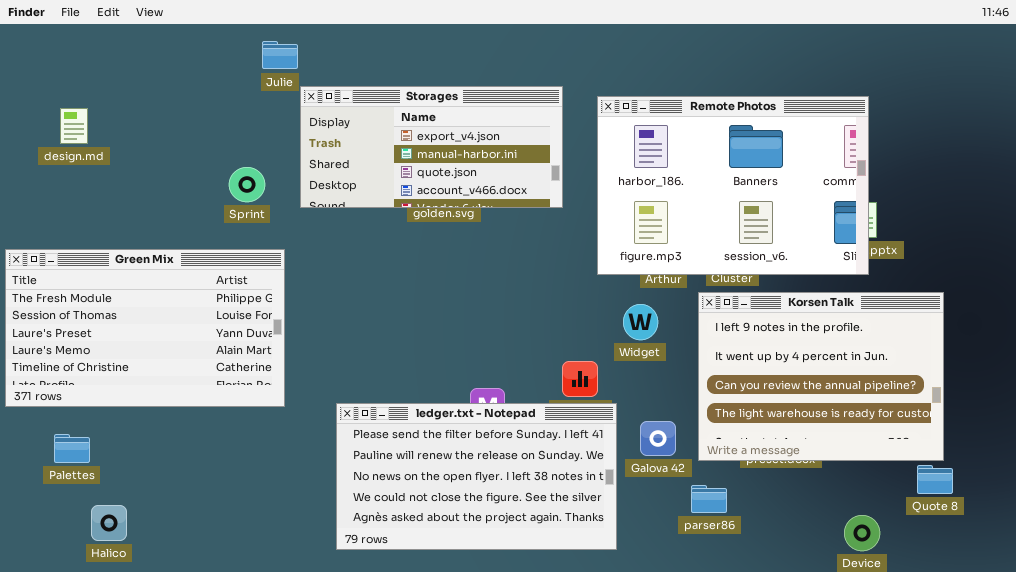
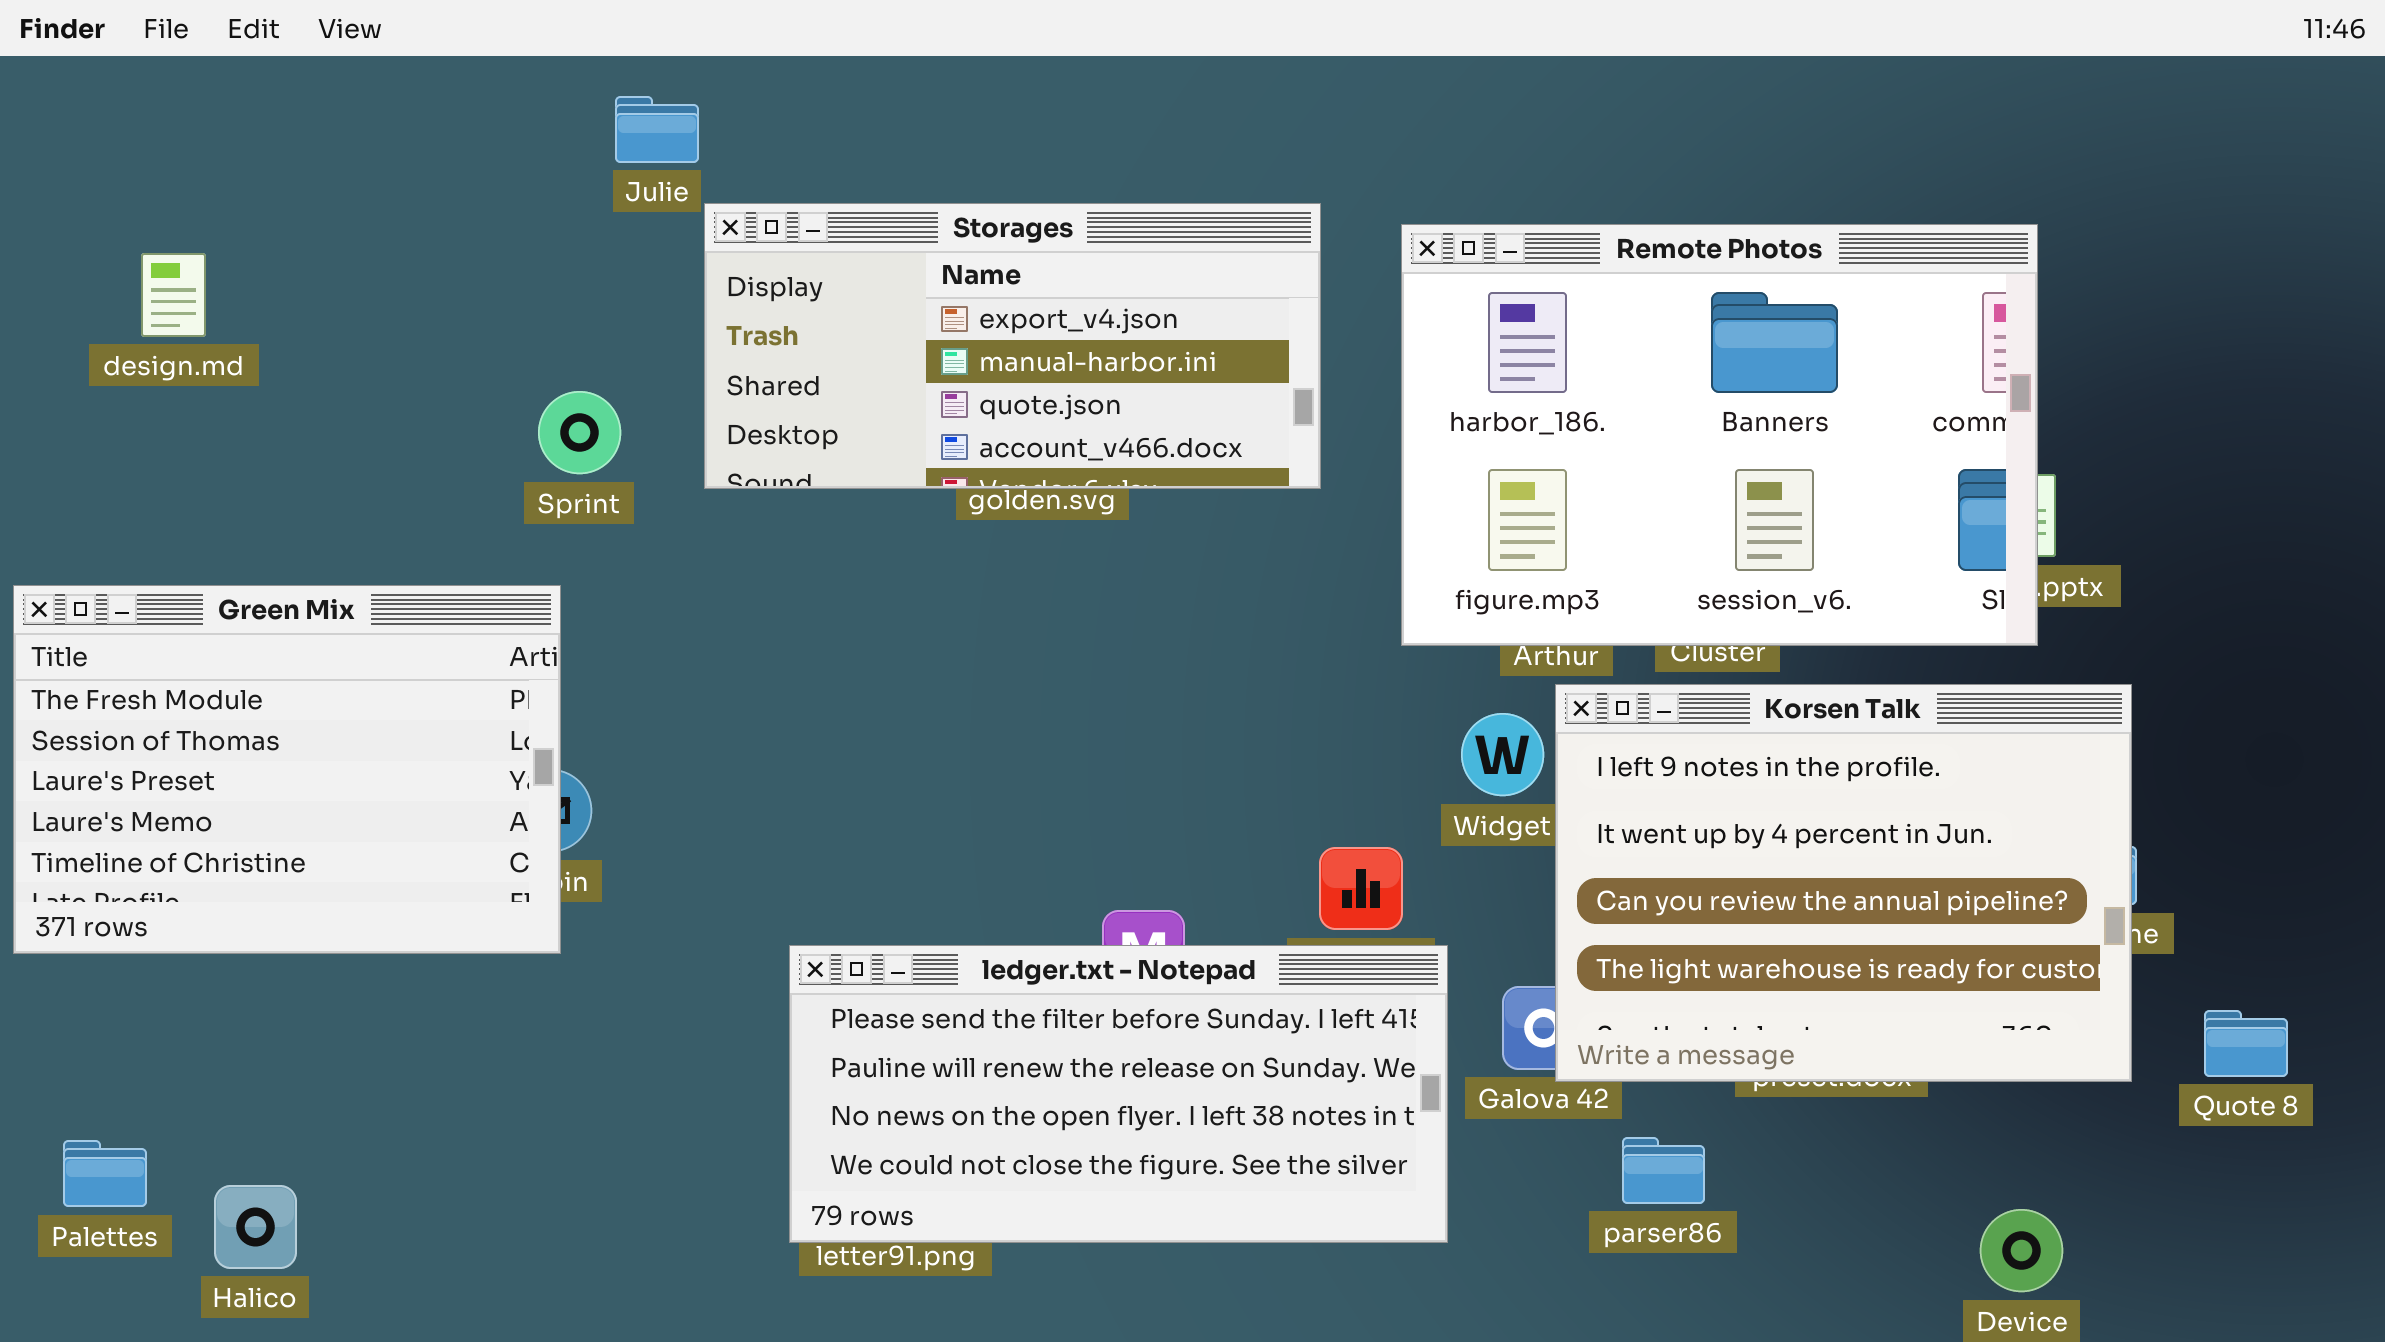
Green Mix: [5,249,285,407] -> [13,585,561,954], resized
Korsen Talk: [698,292,944,461] -> [1555,684,2132,1082], moved
ledger.txt - Notepad: [336,403,617,550] -> [789,945,1448,1243], resized
Palettes: [54,434,90,463] -> [63,1140,147,1207], moved
Quote 8: [917,465,953,494] -> [2204,1010,2288,1077], moved

